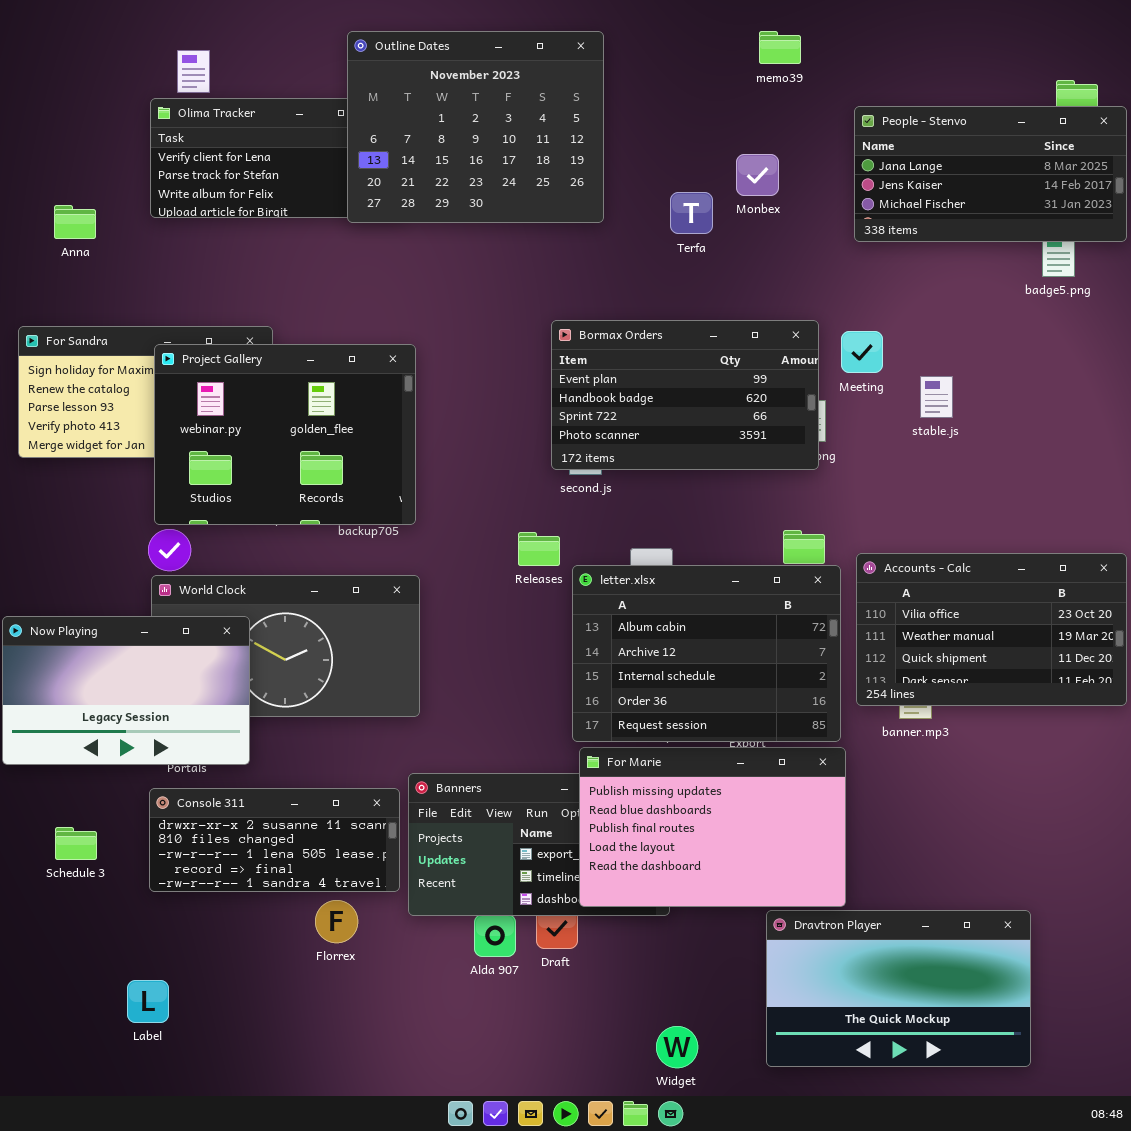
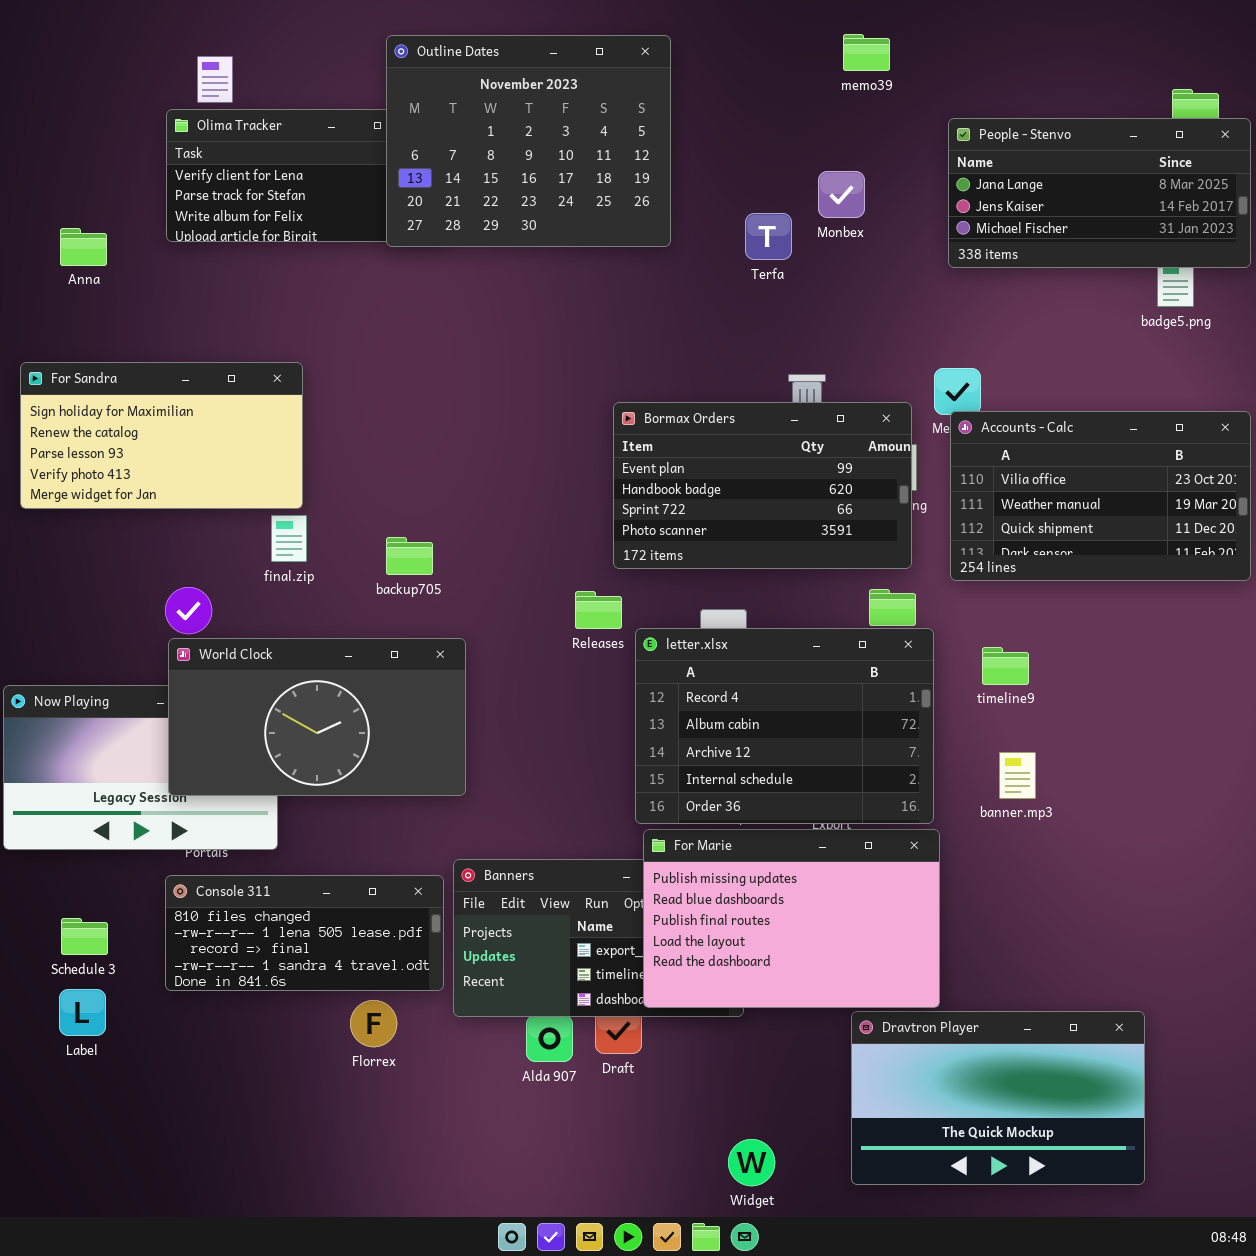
Bormax Orders: [551,320,819,470] -> [613,402,912,569], moved
Project Gallery: [154,344,416,525] -> none, closed
Accounts - Calc: [856,553,1127,706] -> [950,411,1251,581], moved
letter.xlsx: [572,565,841,742] -> [635,628,934,824], scrolled up 1 row
World Clock: [151,575,420,717] -> [168,638,466,796], raised
Console 311: [149,788,400,892] -> [165,875,444,991], scrolled down 1 row
Label: [127,980,169,1023] -> [59,989,106,1036], moved

